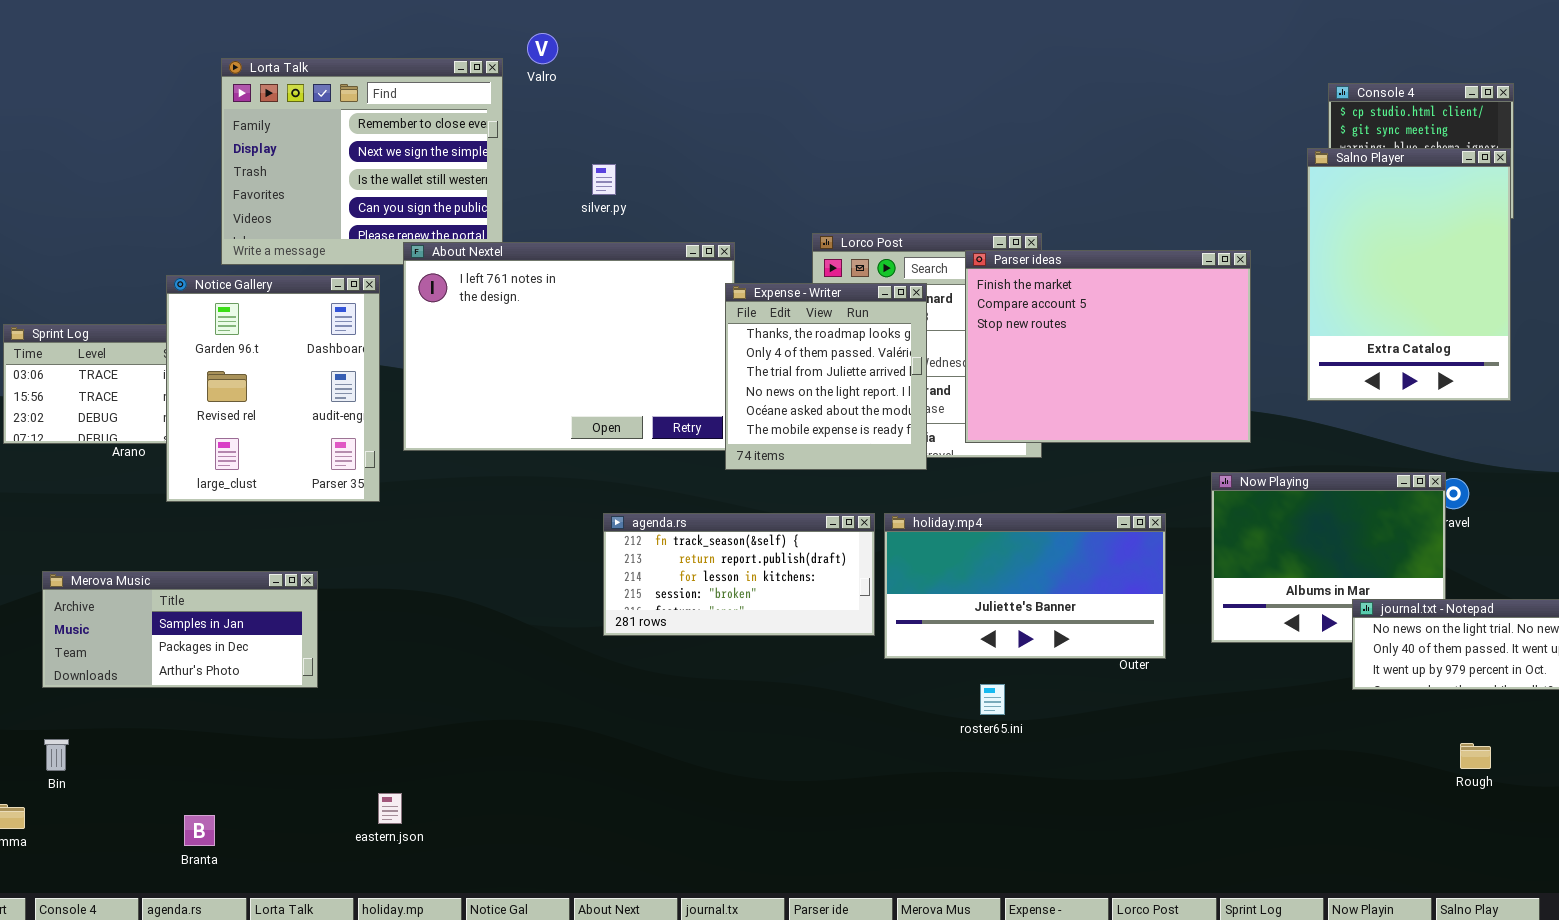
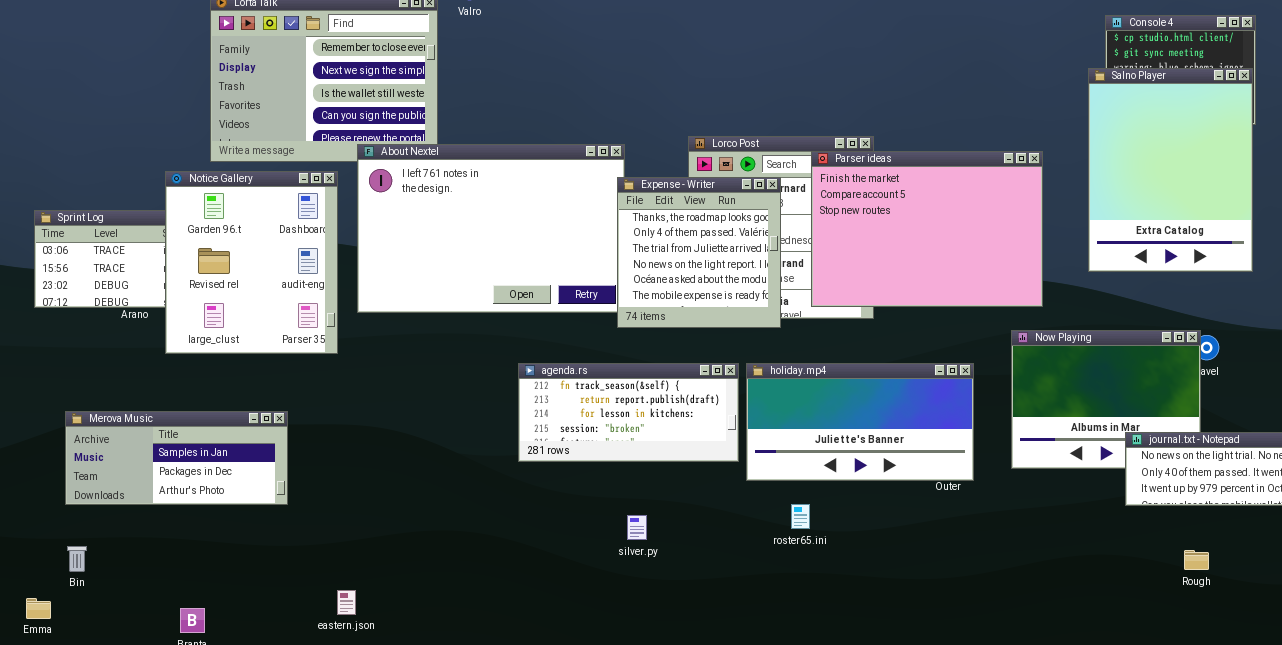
silver.py: [592,164,616,195] -> [627,515,647,540], moved
roster65.ini: [980,684,1005,715] -> [791,504,810,529], moved
Rough: [1460,743,1491,769] -> [1184,550,1209,570], moved

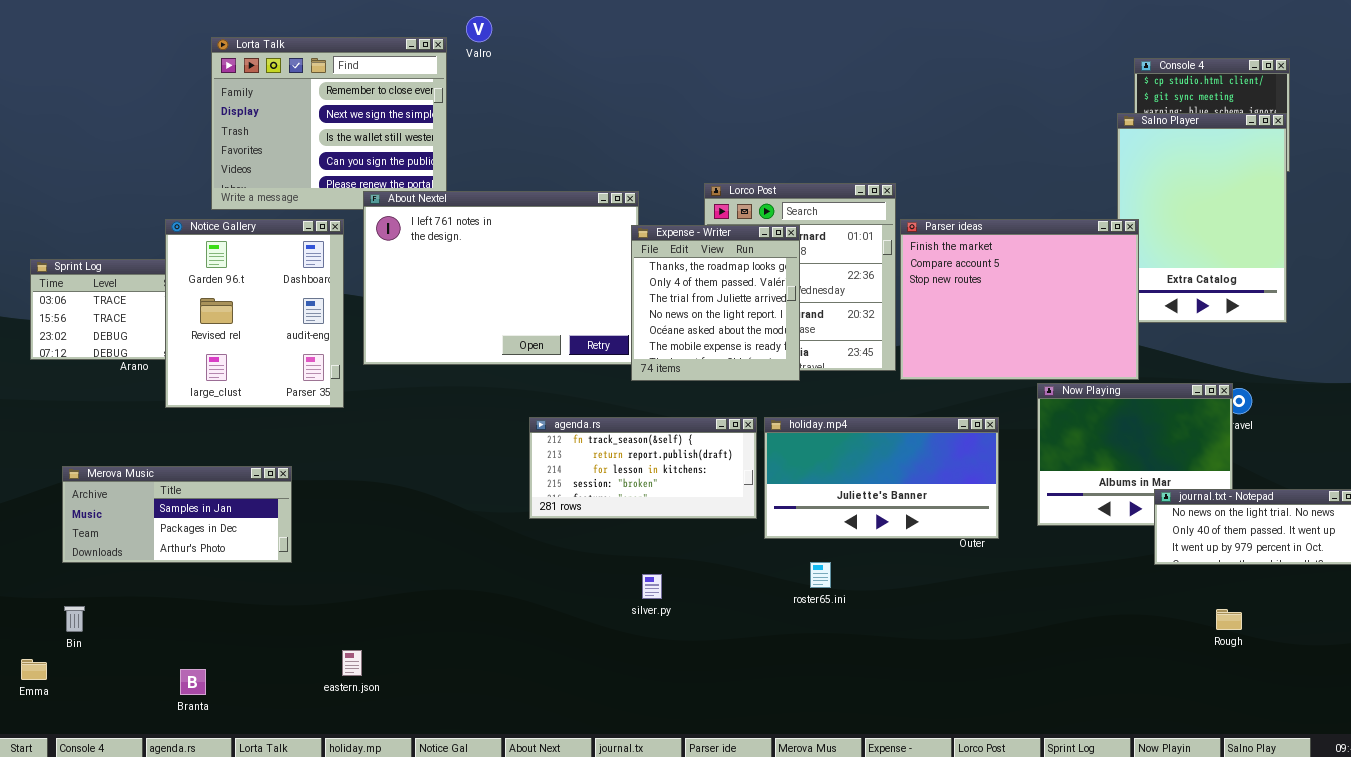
Parser ideas: [811,151,1043,307] -> [900,219,1139,380], moved

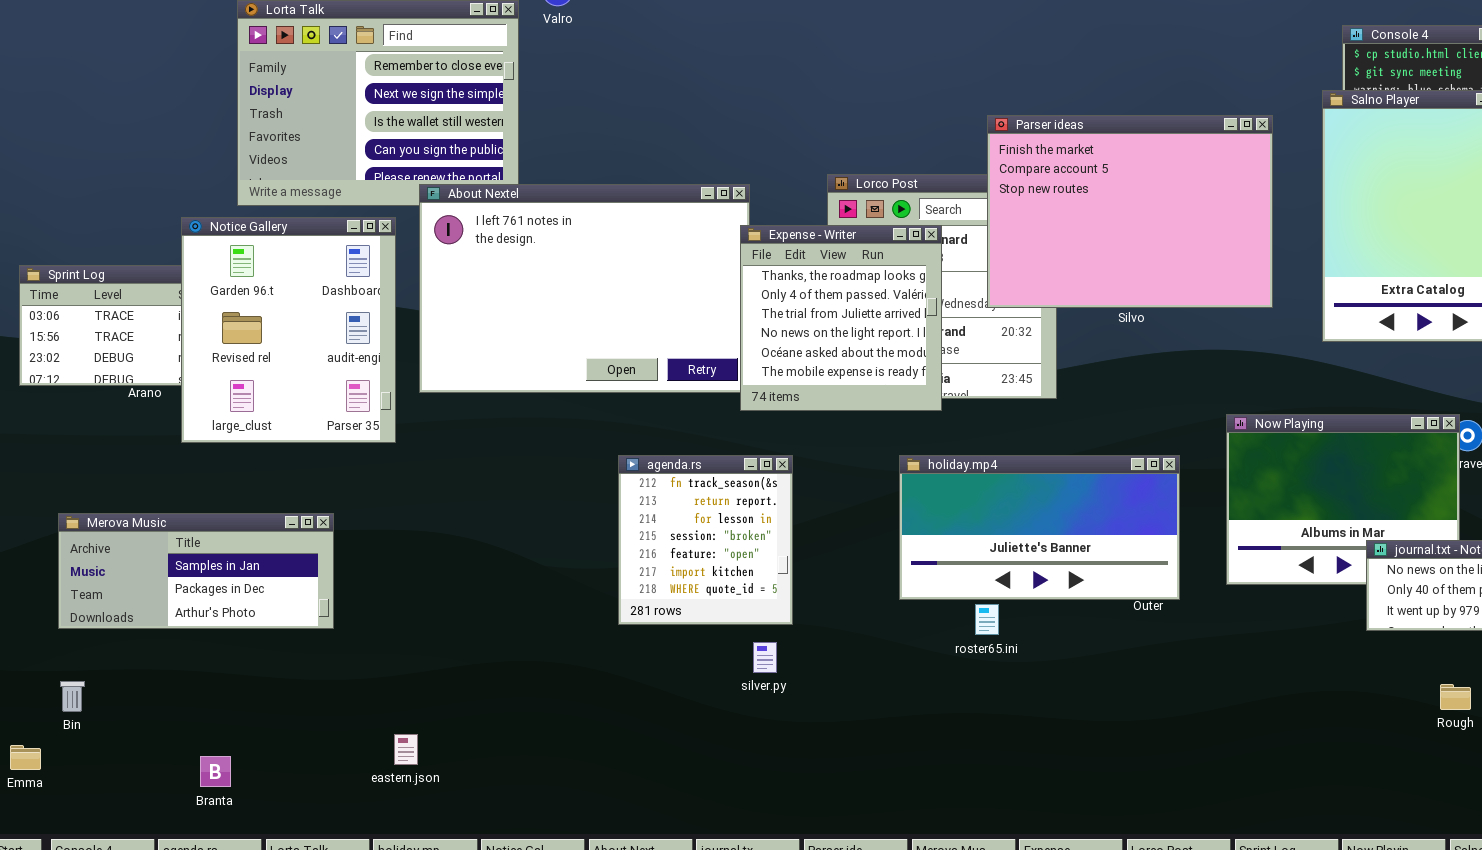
Parser ideas: [900,219,1139,380] -> [987,115,1273,308], moved
agenda.rs: [529,417,757,519] -> [618,455,793,625], resized
roster65.ini: [810,562,831,588] -> [975,604,999,635], moved

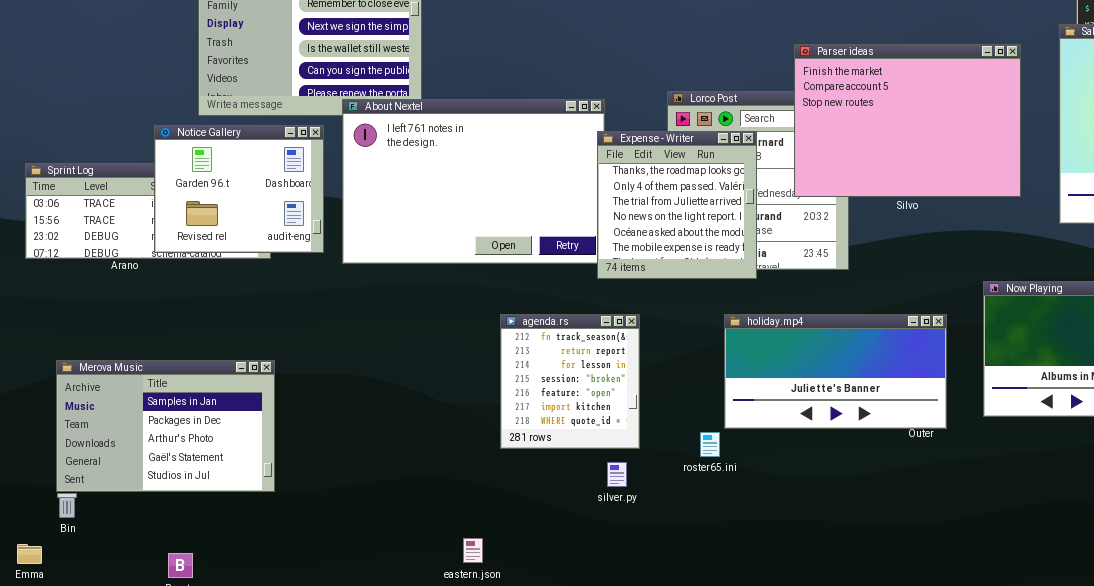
Notice Gallery: [181,217,396,443] -> [154,125,324,253], resized
Merova Music: [58,513,334,629] -> [56,360,275,492], resized
roster65.ini: [975,604,999,635] -> [700,432,720,457], moved
eastern.json: [394,734,418,765] -> [463,538,483,563], moved

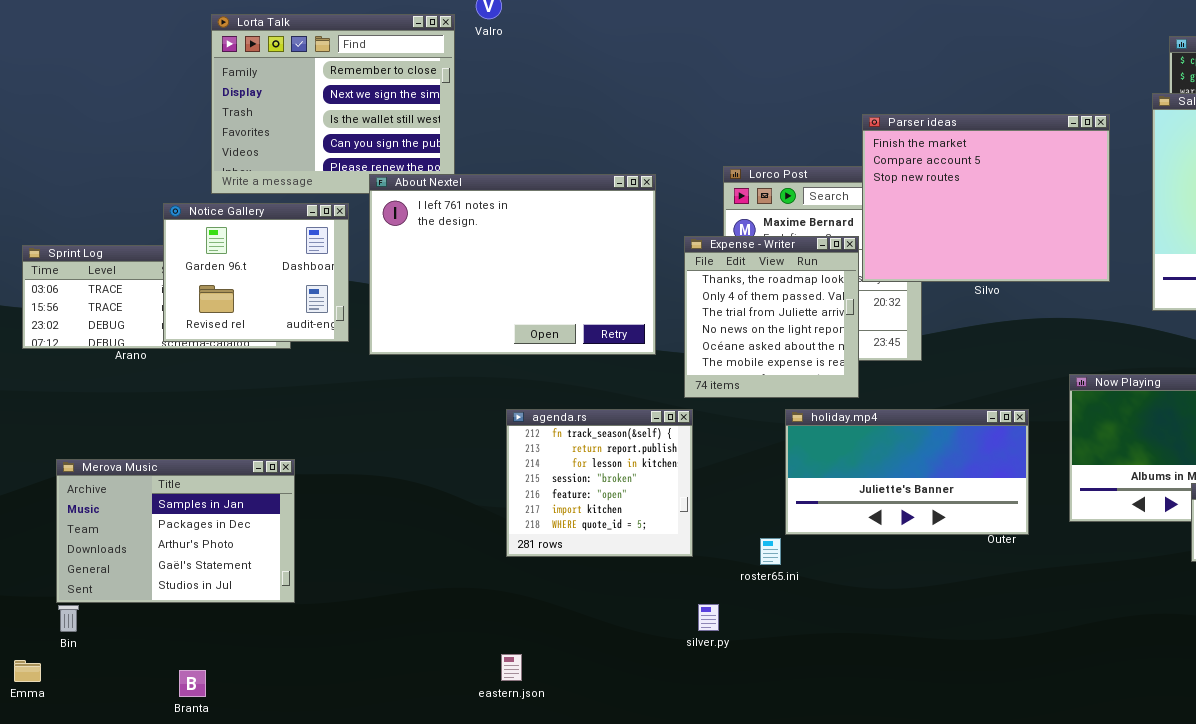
Expense - Writer: [597,131,757,279] -> [684,236,859,398], moved
agenda.rs: [500,314,640,449] -> [506,409,693,557], resized
silver.py: [607,462,627,487] -> [698,604,719,631], moved

